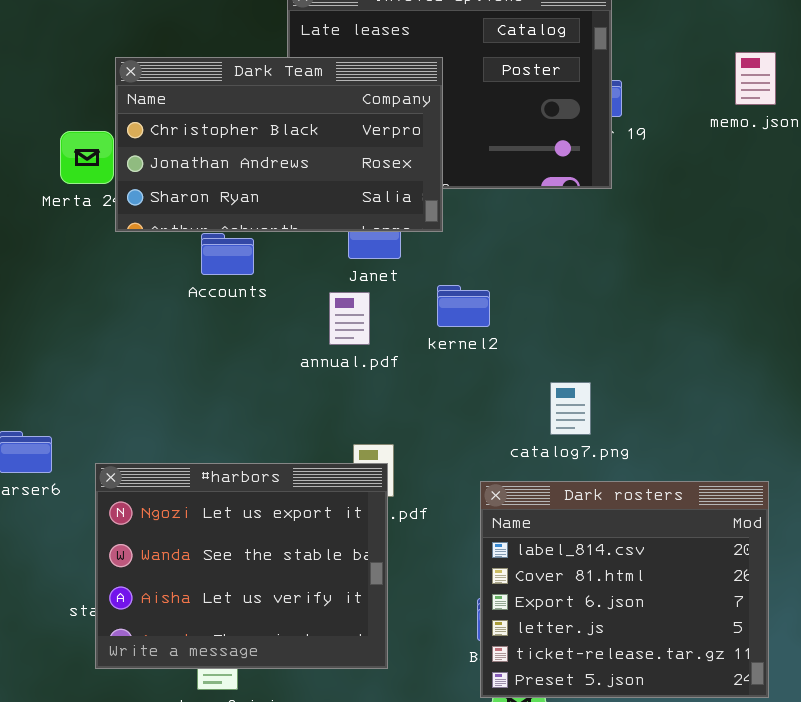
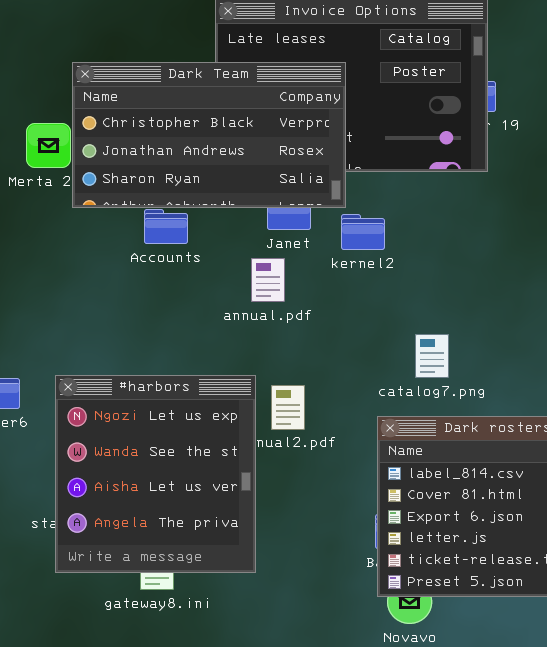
kernel2: [437,285,490,327] -> [341,214,385,250], moved
catalog7.png: [550,382,591,435] -> [415,334,449,378], moved
#harbors: [95,463,388,669] -> [55,375,256,573], resized

